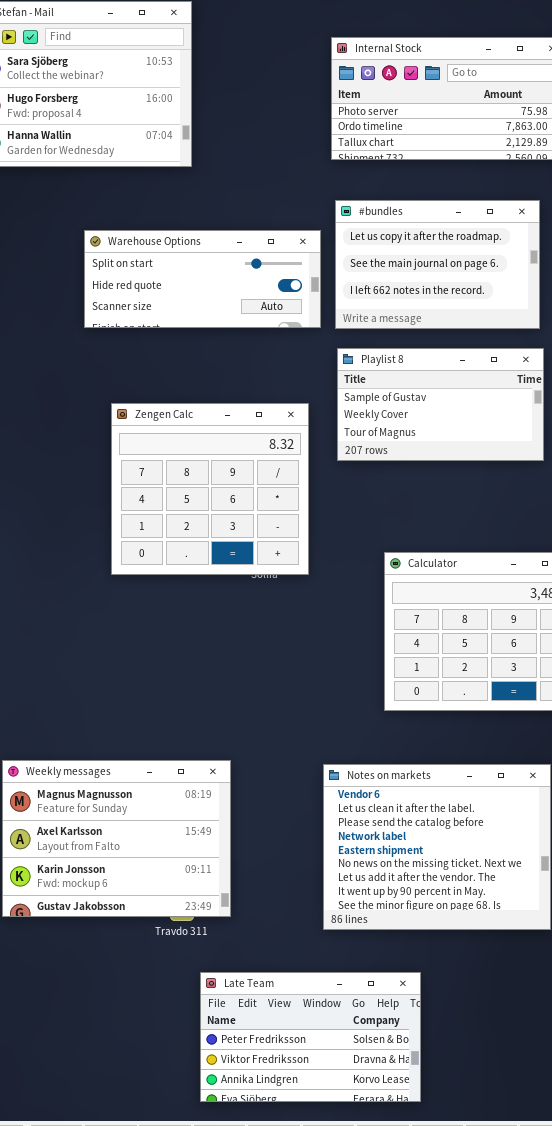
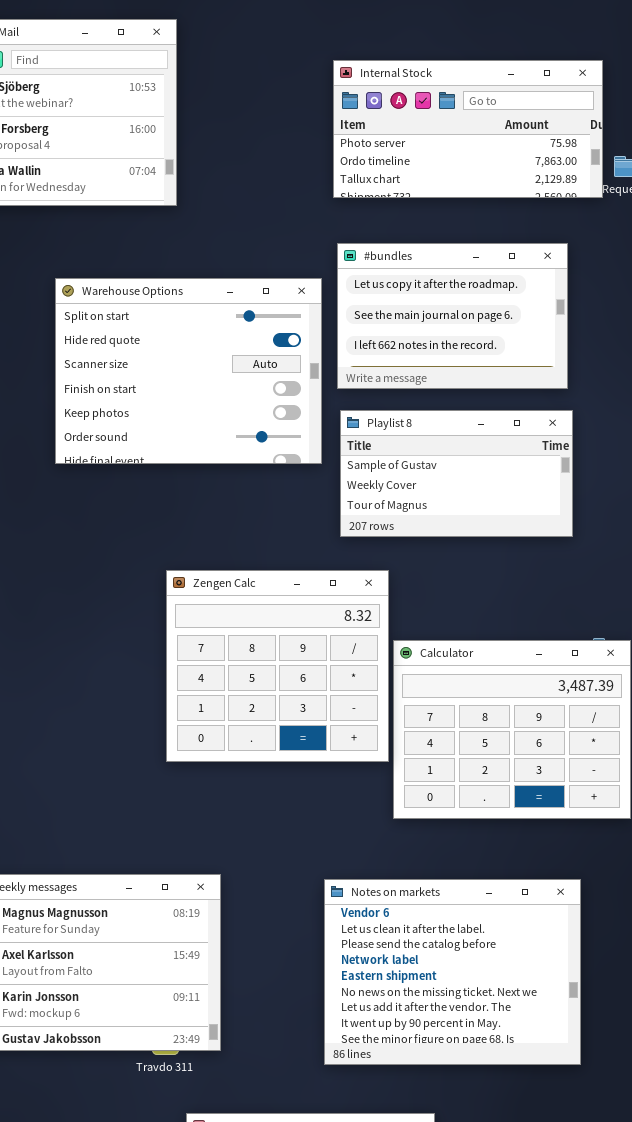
Warehouse Options: [84,230,321,328] -> [55,278,322,464], resized
Zengen Calc: [111,403,309,575] -> [166,570,389,762], moved

